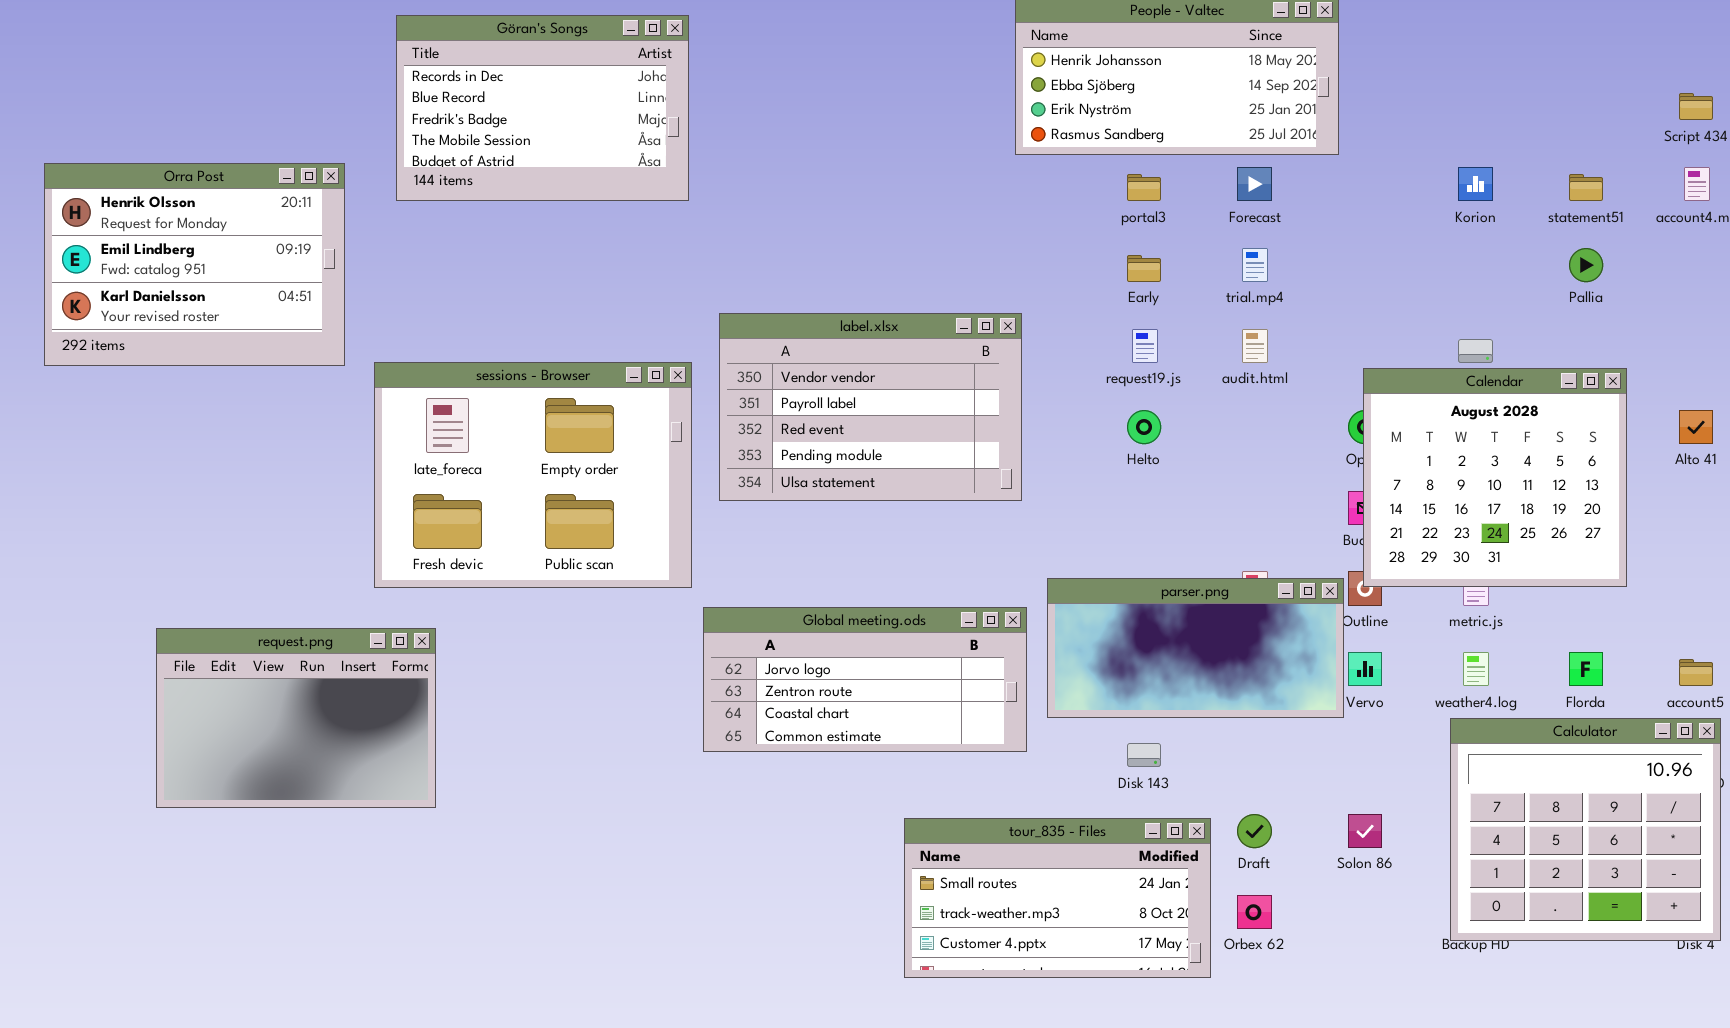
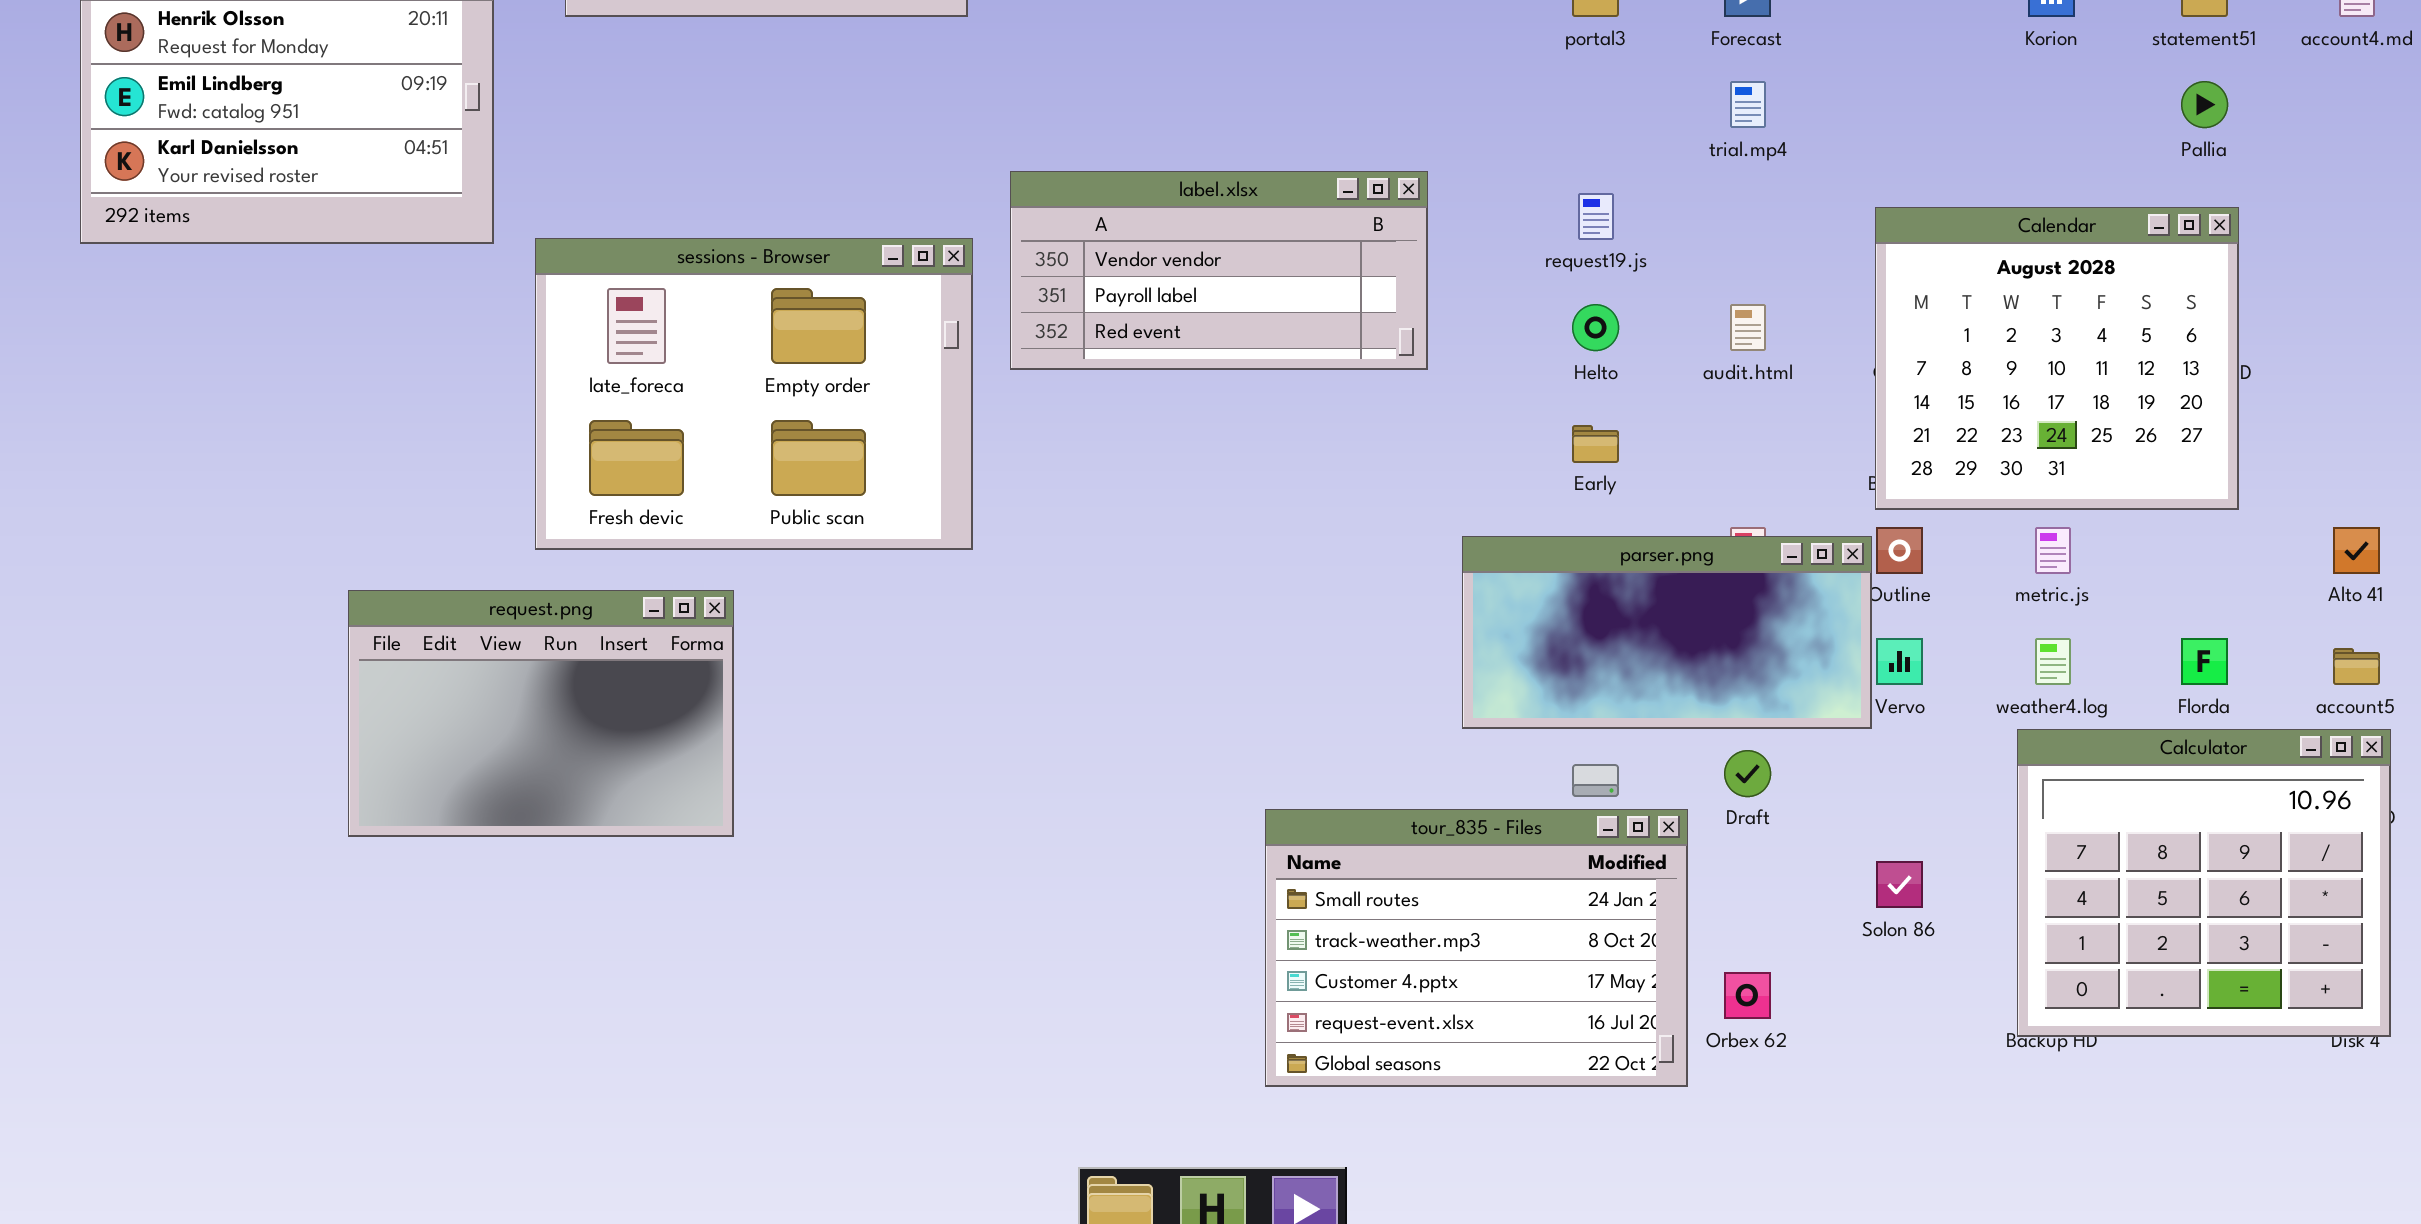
Early: [1127,255,1161,282] -> [1572,425,1619,463], moved
label.xlsx: [719,313,1022,501] -> [1010,171,1428,370], resized
audit.html: [1242,329,1268,363] -> [1730,304,1766,351], moved
Calendar: [1363,368,1627,587] -> [1875,207,2239,510], moved
Alto 41: [1679,410,1713,444] -> [2333,527,2380,574], moved
Global meeting.ods: [703,607,1027,752] -> none, closed
request.png: [156,628,436,808] -> [348,590,734,837], moved
Draft: [1237,814,1272,848] -> [1724,750,1771,797], moved
tour_835 - Files: [904,818,1211,978] -> [1265,809,1688,1087], resized

